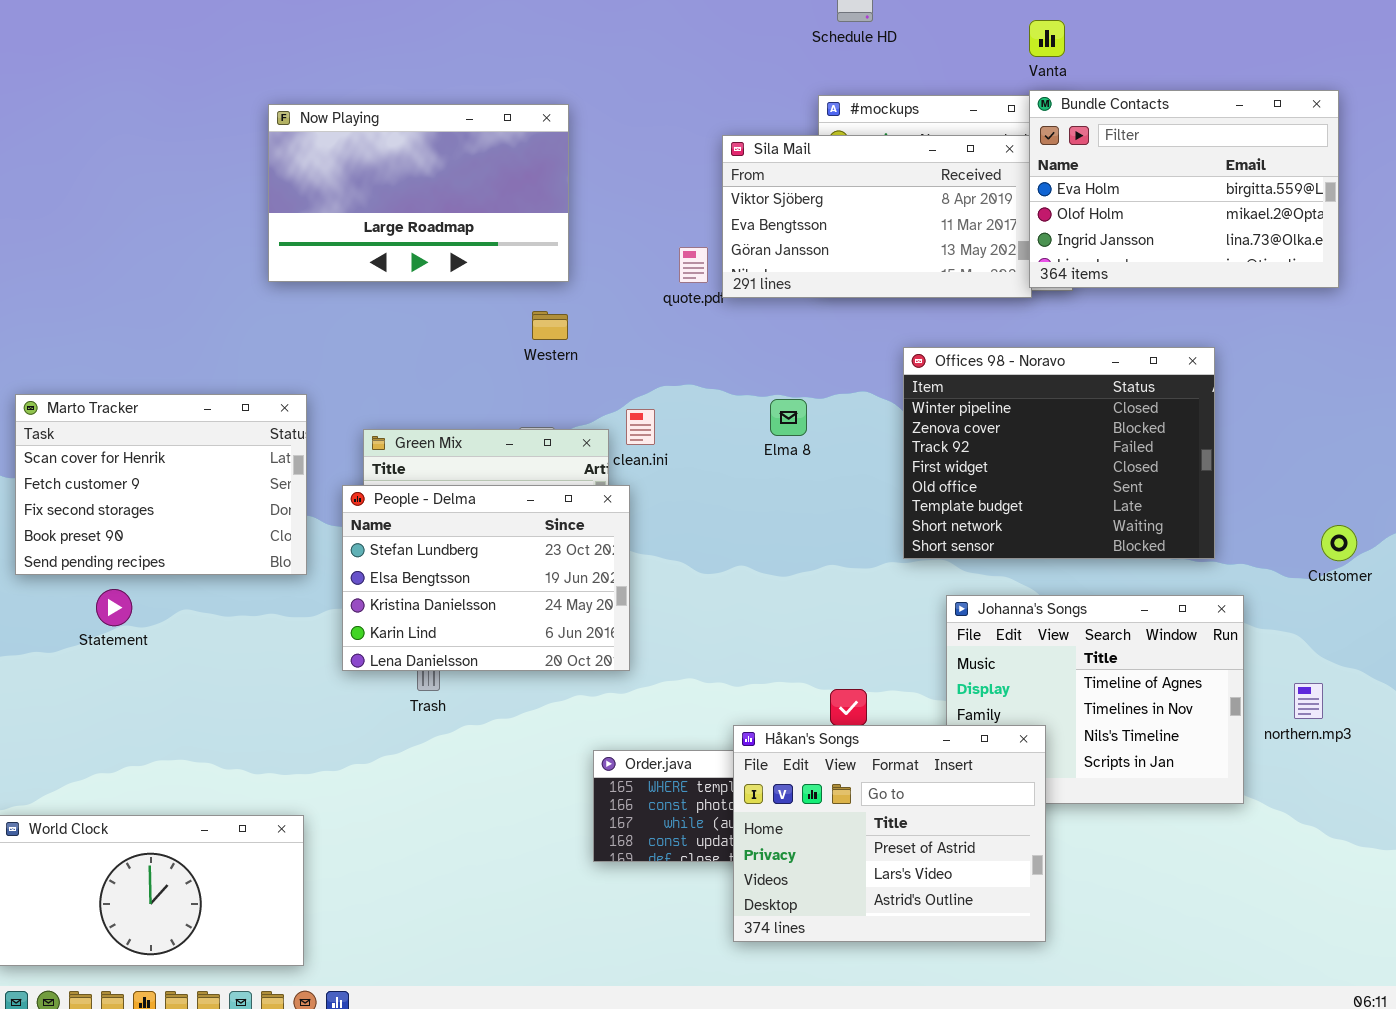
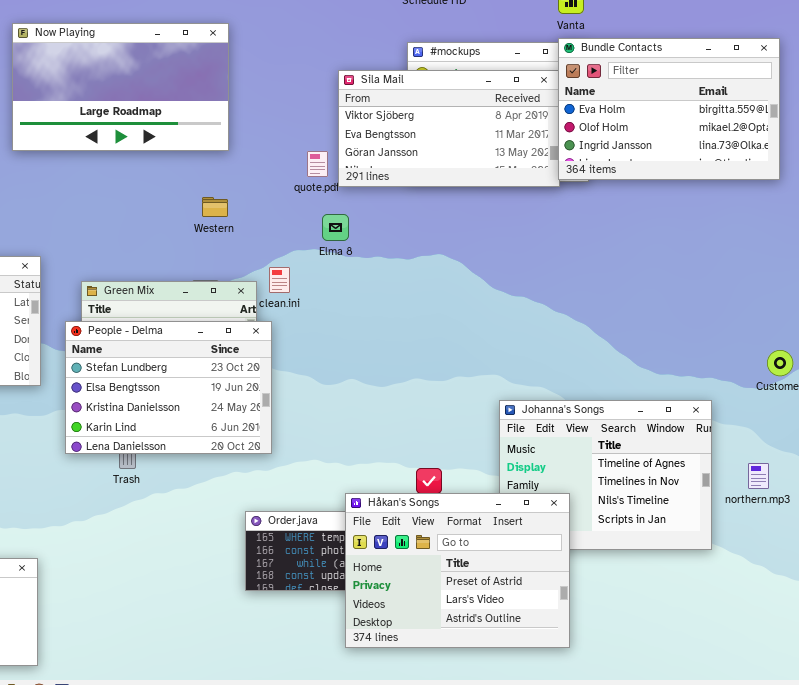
Now Playing: [268,104,569,282] -> [12,23,229,151], moved
Offices 98 - Noravo: [903,347,1215,559] -> none, closed
Elma 8: [770,399,807,436] -> [322,214,349,241], moved

